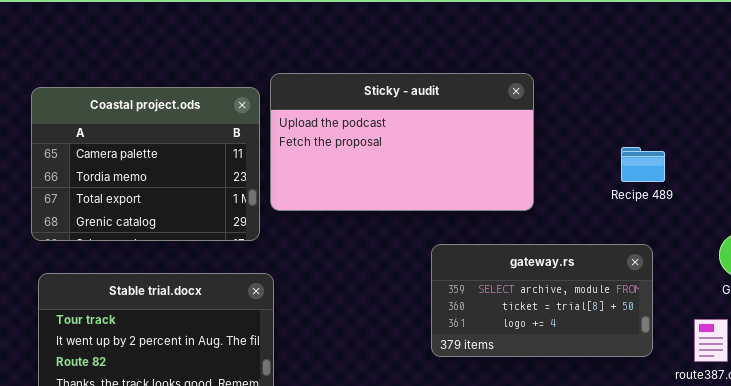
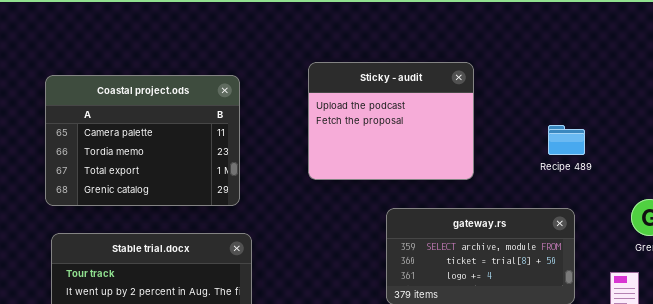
Sticky - audit: [270,73,534,211] -> [308,62,474,180], resized

